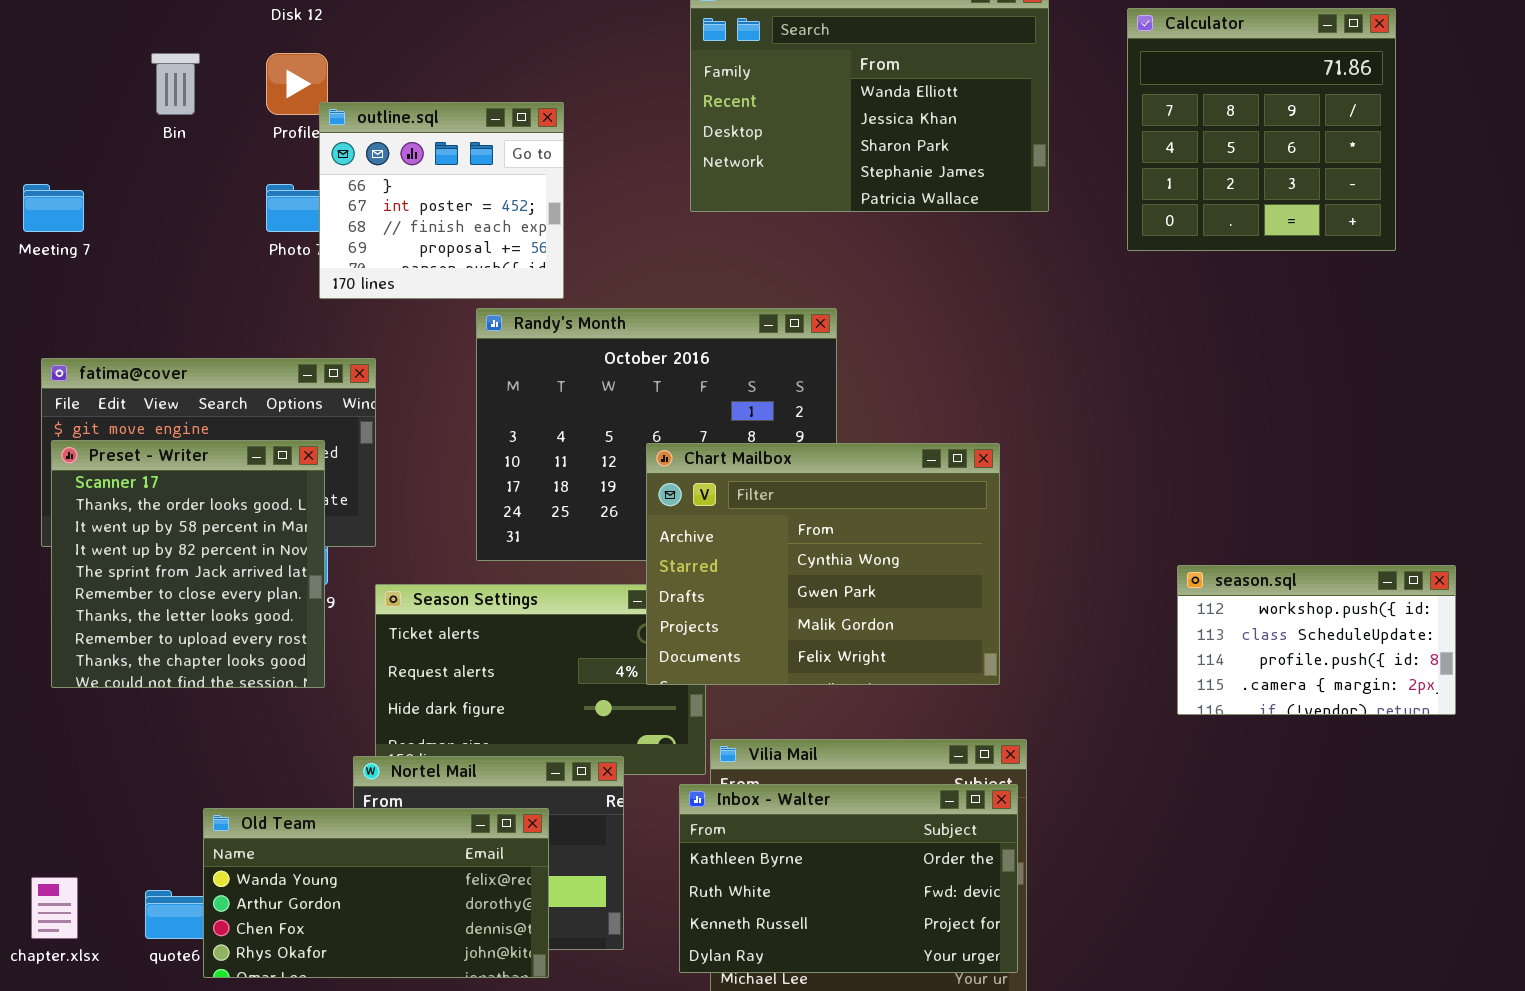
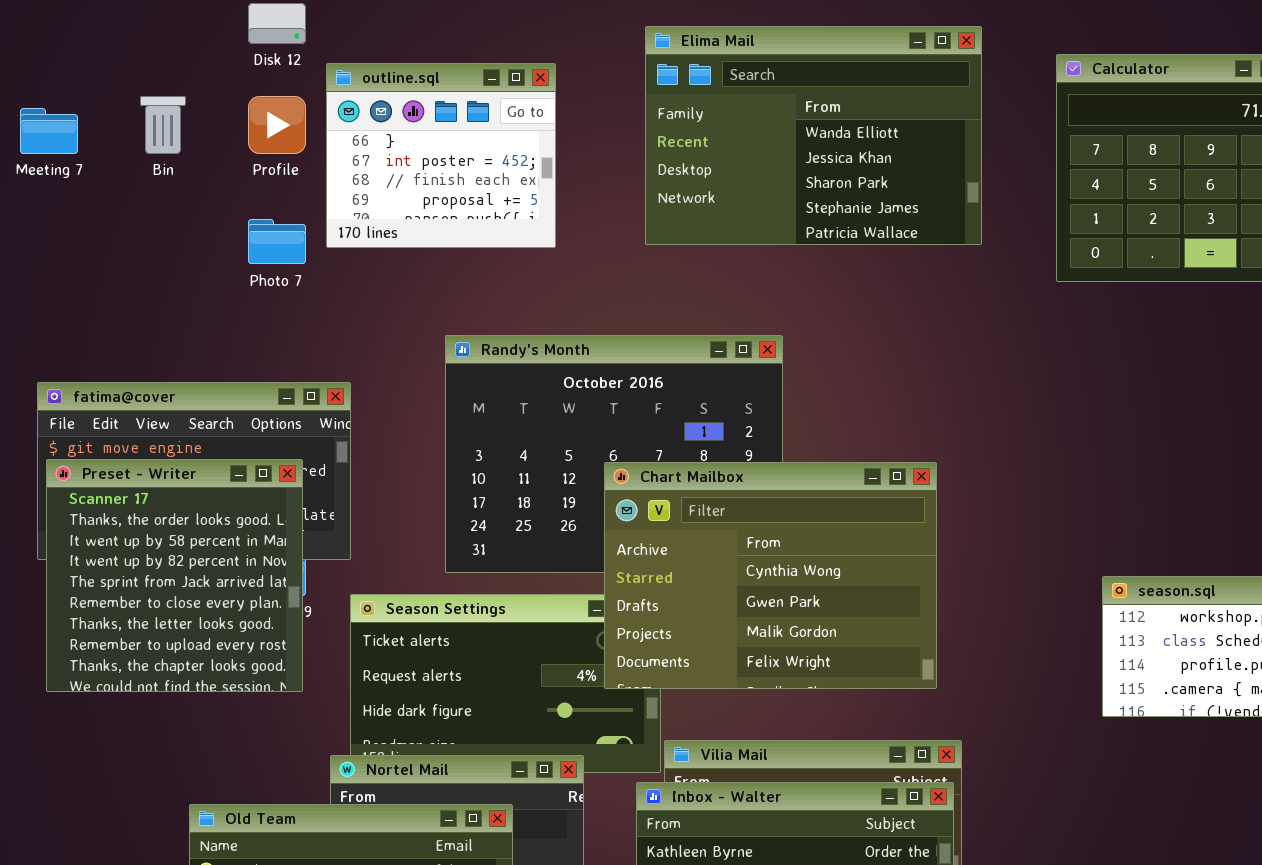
outline.sql: [319,102,564,299] -> [326,63,556,248], moved
Meeting 7: [23,184,84,232] -> [20,108,78,154], moved

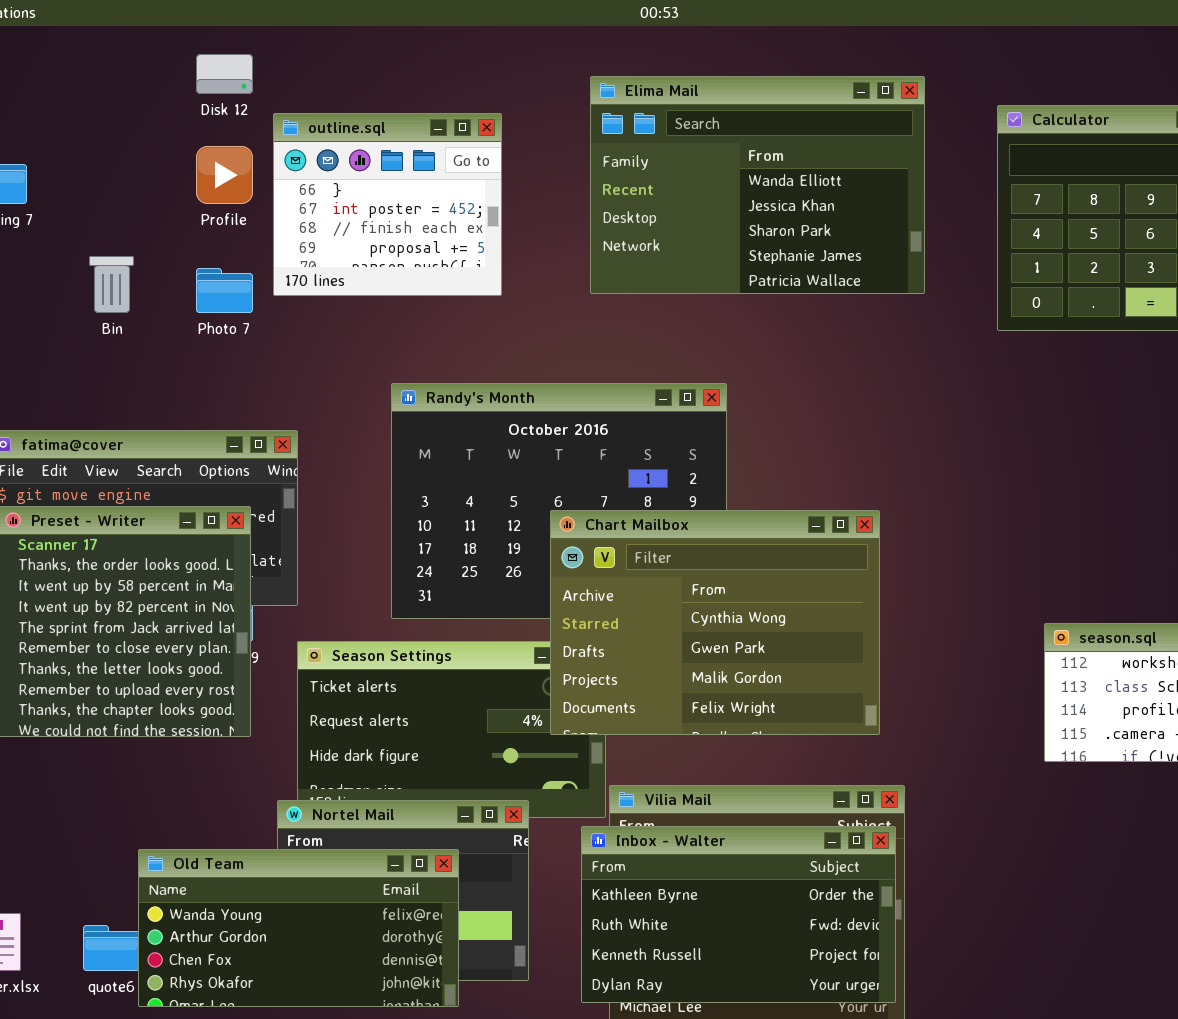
Bin: [140,96,186,154] -> [89,256,134,313], moved

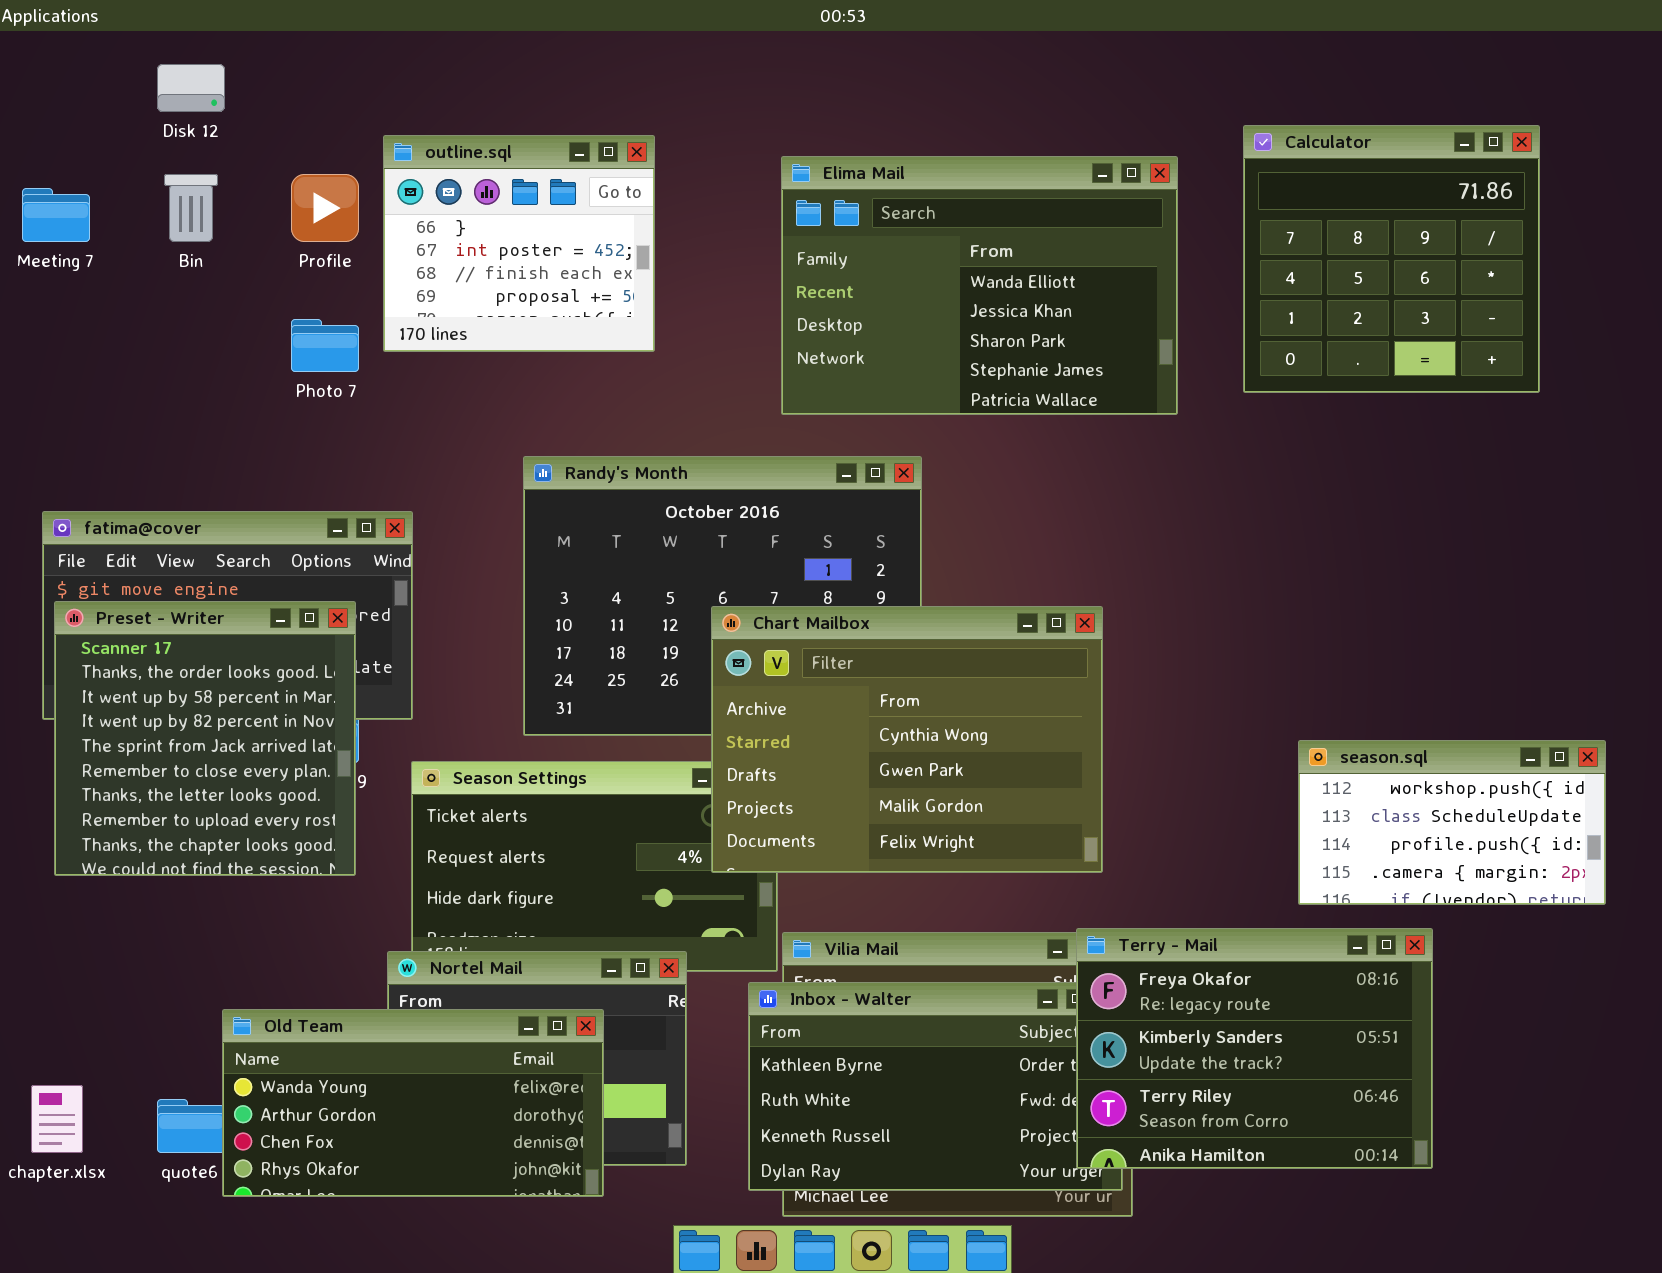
Disk 12: [196,54,253,94] -> [157,64,225,112], moved
Elima Mail: [590,76,925,294] -> [781,156,1178,415], moved
Bin: [89,256,134,313] -> [164,174,218,242], moved
Terry - Mail: none -> [1076,928,1433,1169], opened

